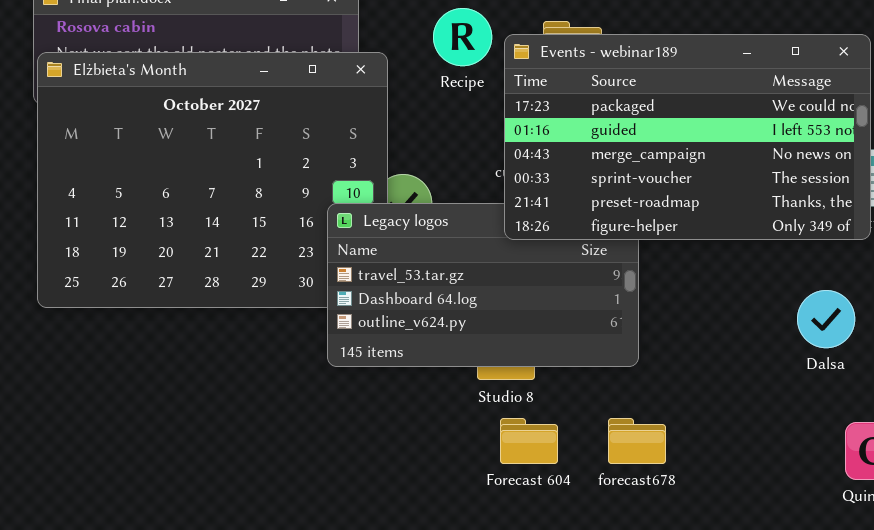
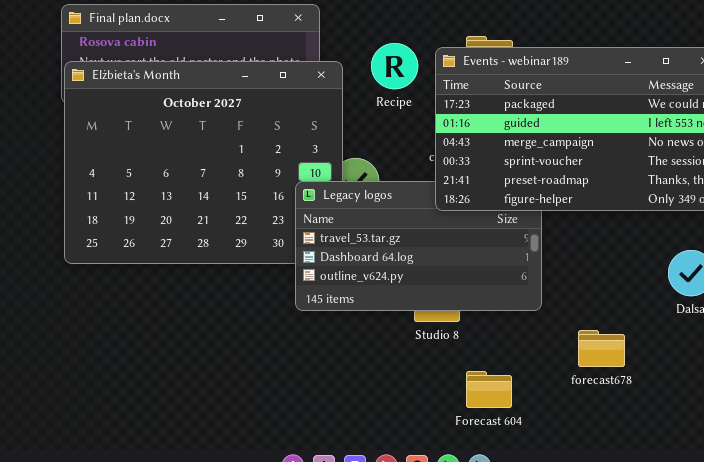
Recipe: [433,8,492,66] -> [371,43,418,89], moved
Forecast 604: [500,418,558,464] -> [466,371,512,408], moved
forecast678: [608,418,666,464] -> [578,330,625,367], moved

